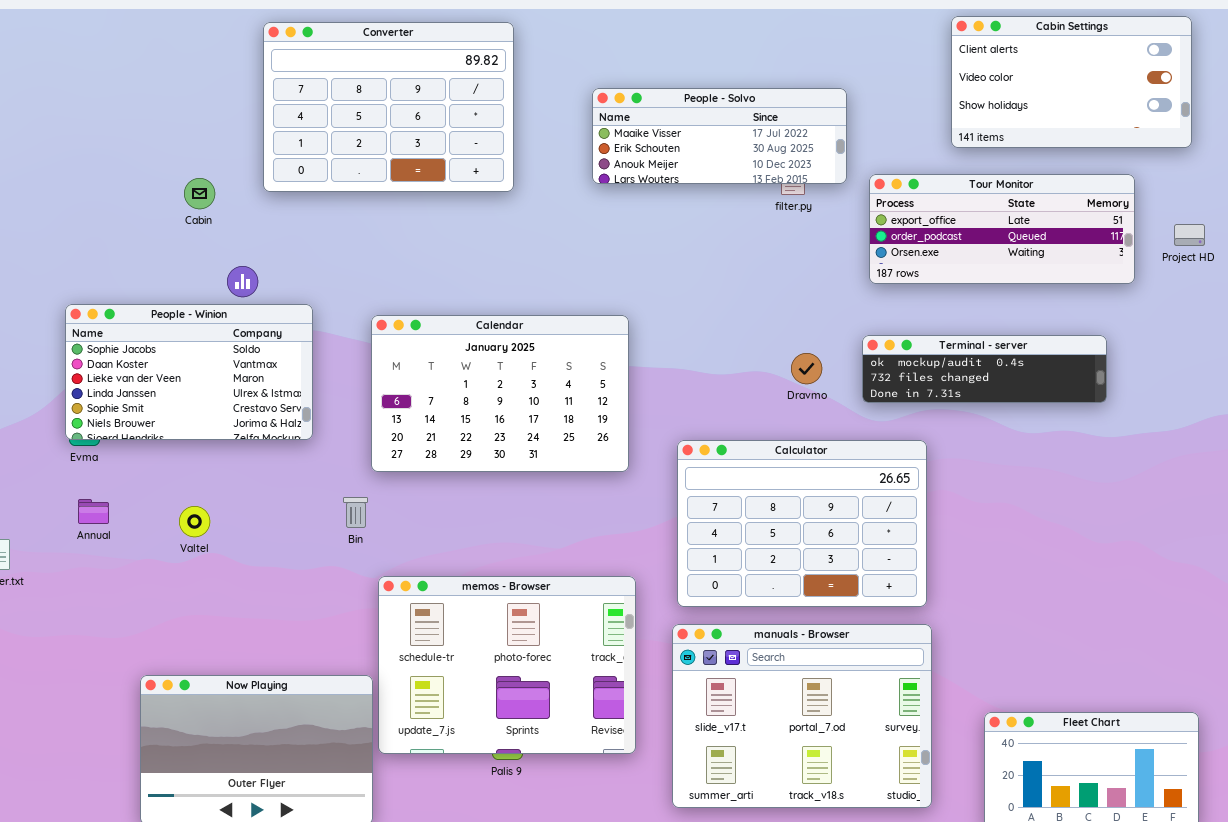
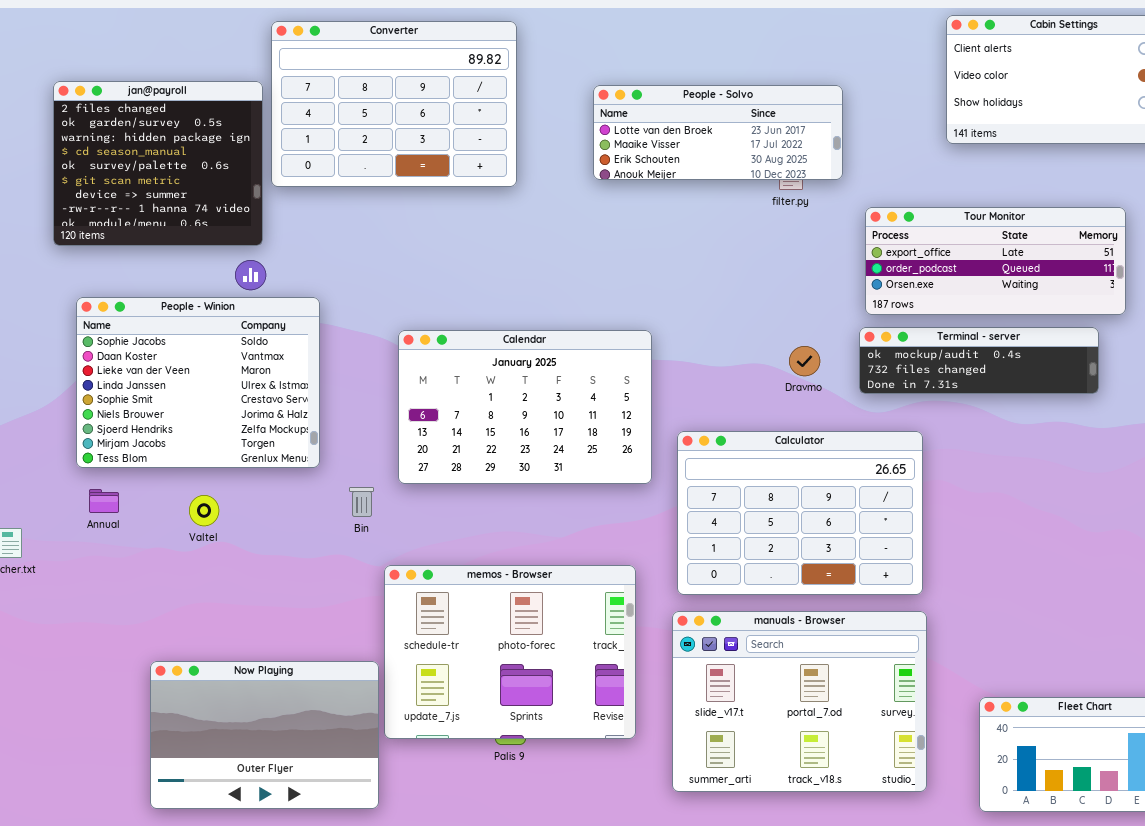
jan@payroll: none -> [53,81,263,246], opened
People - Solvo: [592,88,847,184] -> [593,85,843,180], scrolled up 1 row
Tour Monitor: [869,174,1135,284] -> [865,207,1126,315], moved
People - Winion: [65,304,313,440] -> [76,297,320,468], resized
Calendar: [371,315,629,472] -> [398,330,652,484], moved

